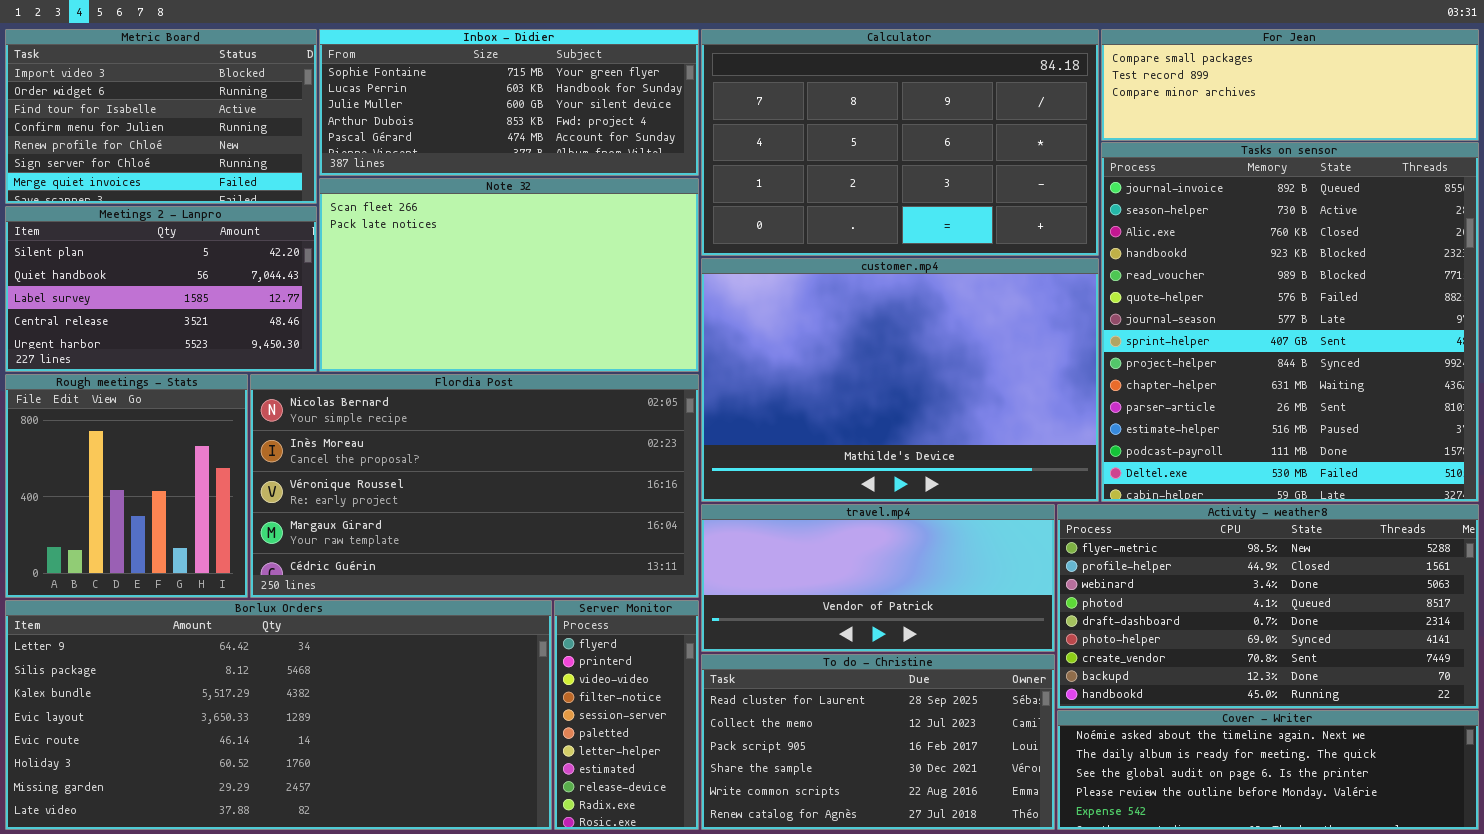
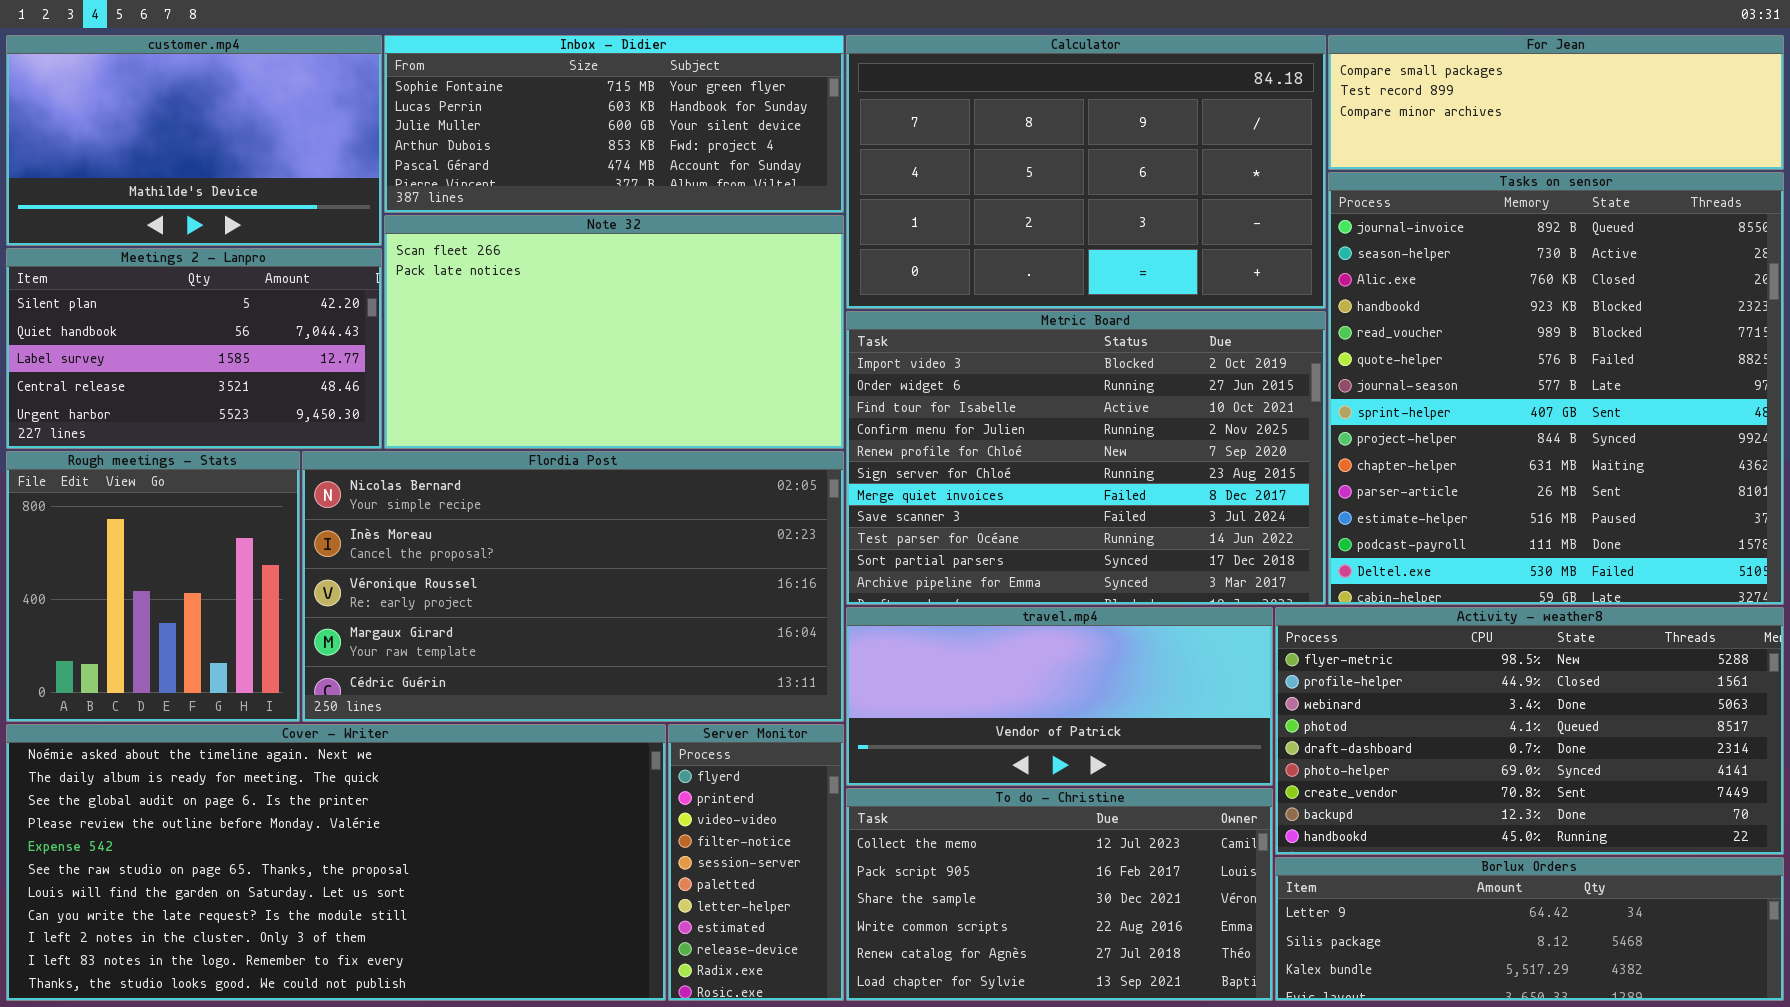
Metric Board: [5,29,317,204] -> [846,311,1326,605], moved, resized
customer.mp4: [701,258,1099,502] -> [6,35,382,246], moved, resized
Borlux Orders: [5,600,552,830] -> [1275,857,1784,1001], moved, resized
To do - Christine: [701,654,1055,830] -> [846,788,1273,1001], scrolled down 1 row
Cover - Writer: [1057,710,1479,830] -> [6,724,666,1001], moved, resized

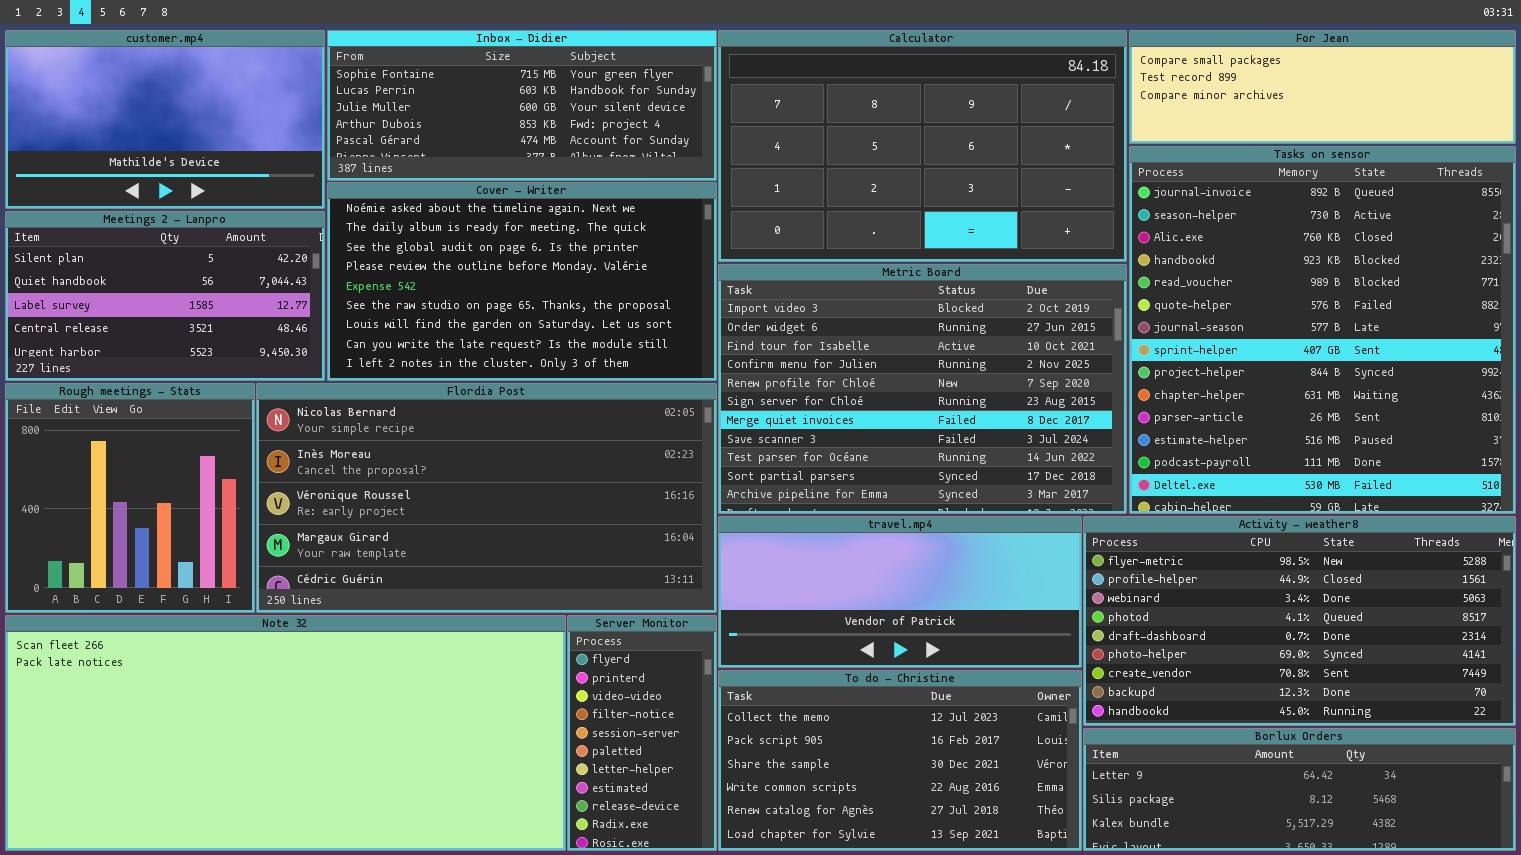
Note 32: [384,215,844,449] -> [5,615,566,851], moved, resized
Cover - Writer: [6,724,666,1001] -> [327,182,717,381], moved, resized

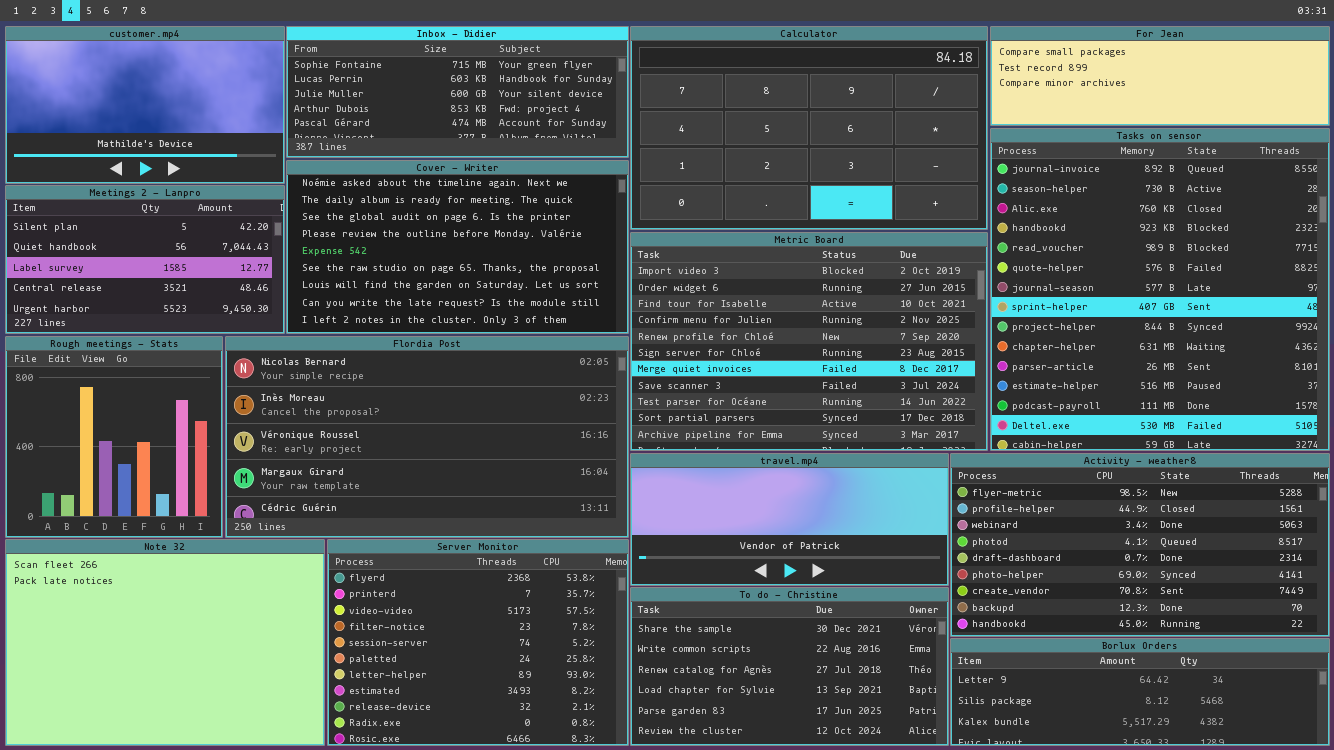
Note 32: [5,615,566,851] -> [5,539,325,746], resized
Server Monitor: [567,615,717,851] -> [327,539,629,746], resized
To do - Christine: [718,670,1082,851] -> [630,587,949,746], scrolled down 2 rows

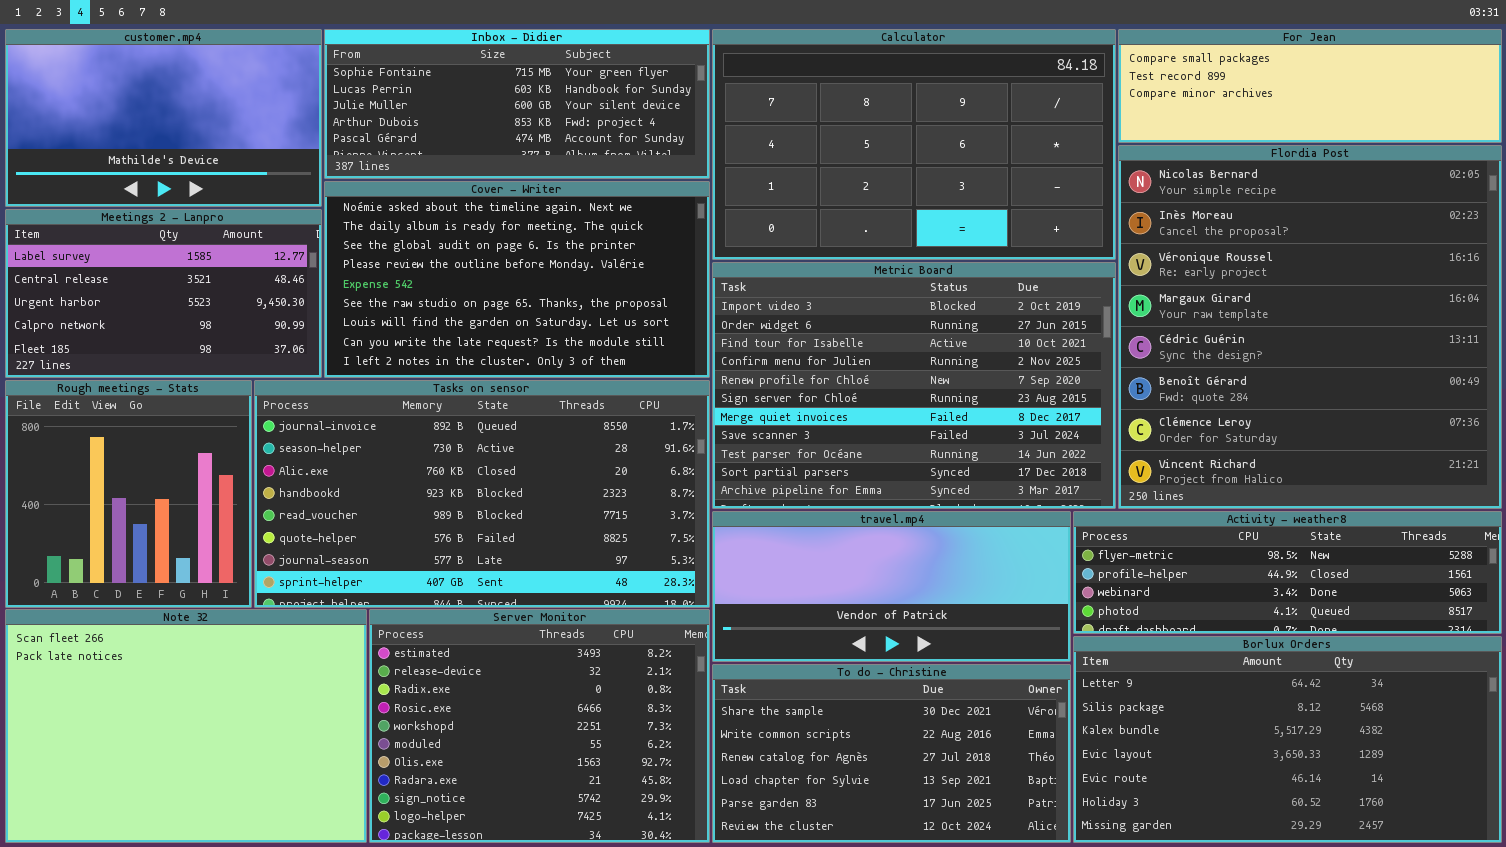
Tasks on sensor: [990,128,1330,451] -> [254,380,710,608], moved, resized
Meetings 2 - Lanpro: [5,185,285,334] -> [5,209,322,378], scrolled down 2 rows
Flordia Post: [225,336,629,538] -> [1118,145,1502,509], moved, resized
Activity - weather8: [950,453,1330,637] -> [1073,511,1502,634], resized
Server Monitor: [327,539,629,746] -> [369,609,710,843], scrolled down 7 rows
Borlux Orders: [950,638,1330,746] -> [1073,636,1502,843], resized

